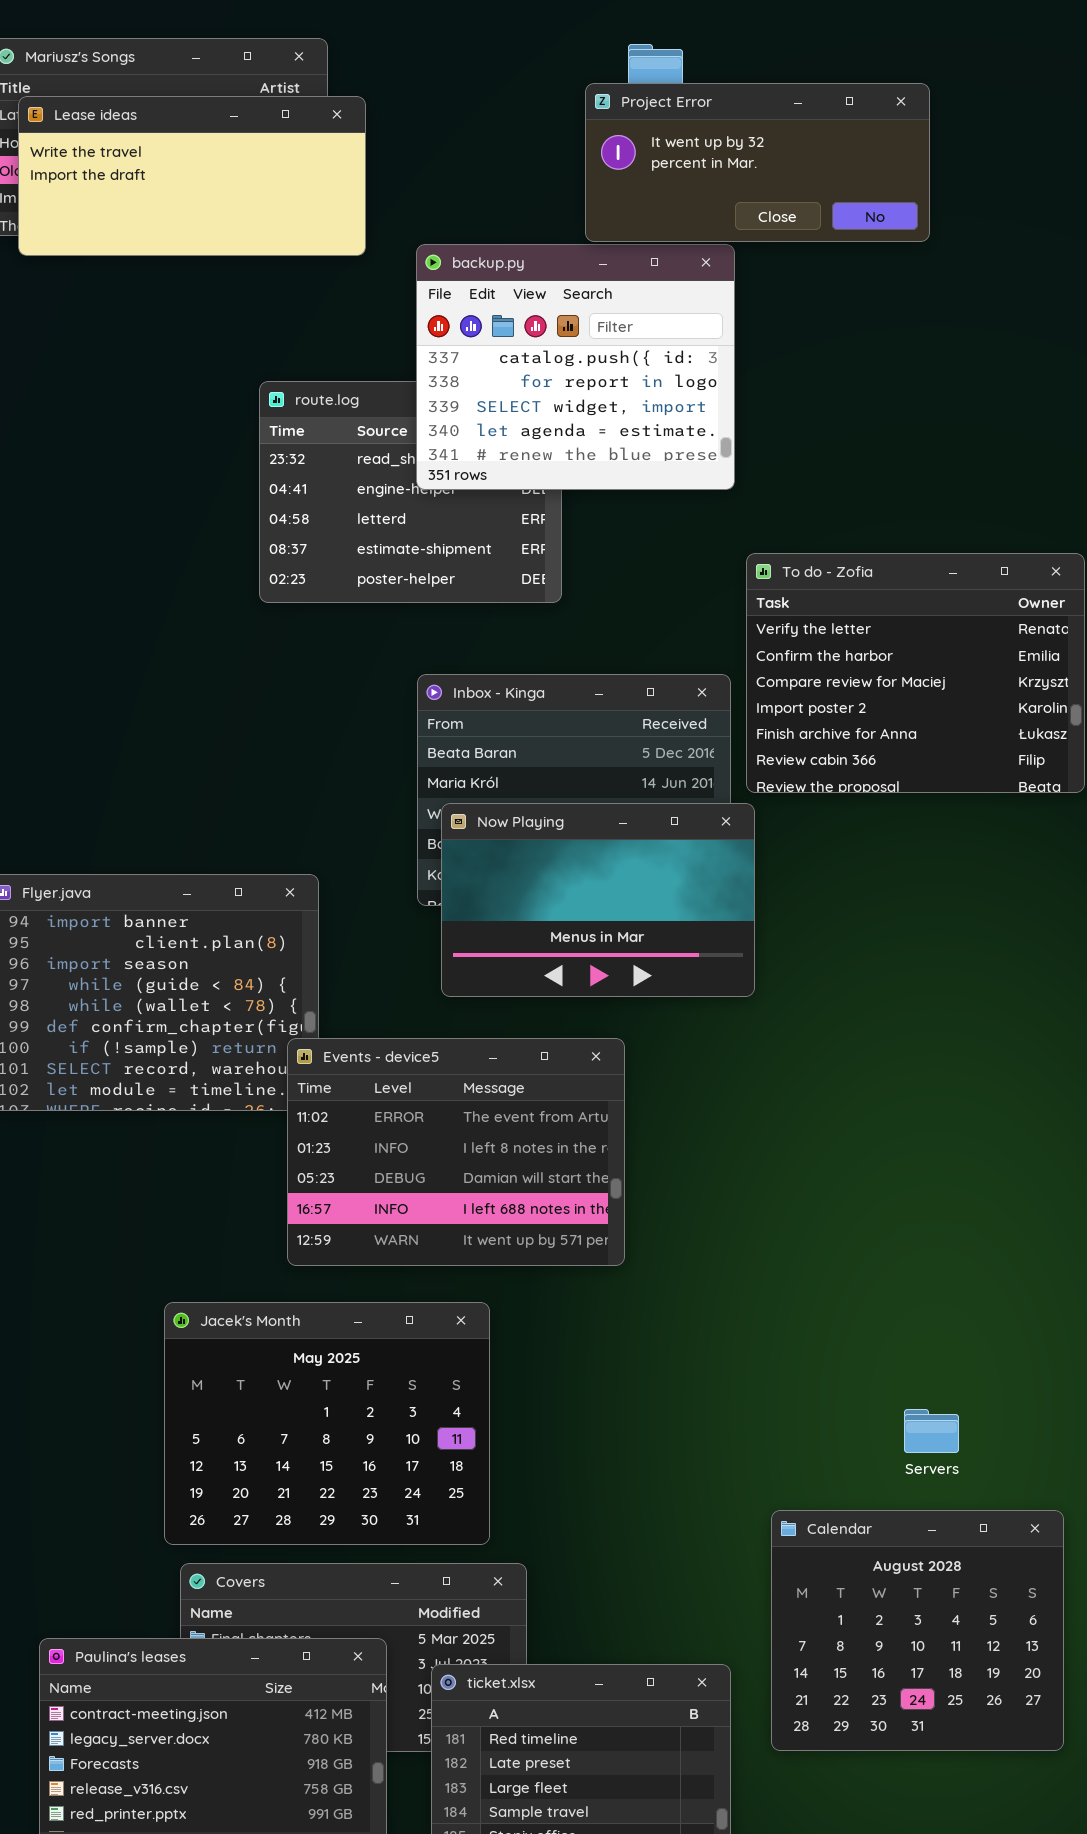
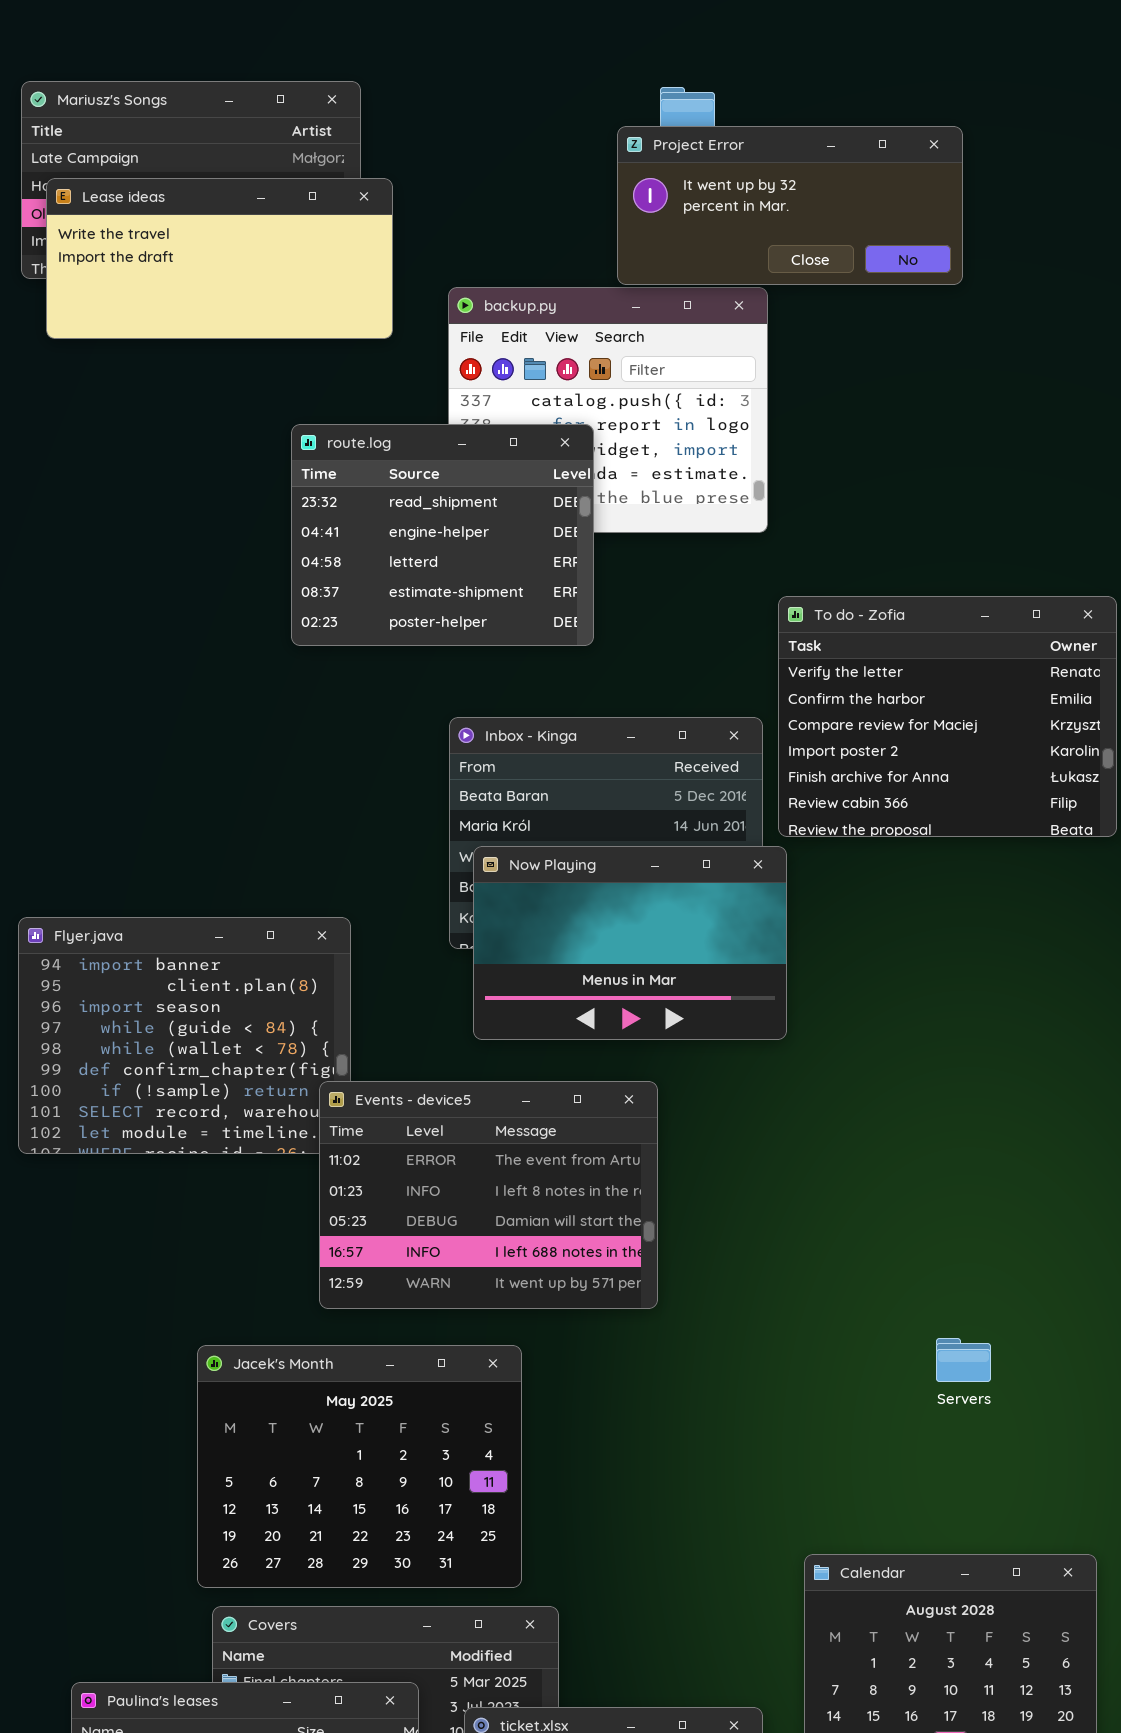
Lease ideas: [18,96,366,256] -> [46,178,393,339], moved
route.log: [259,381,562,603] -> [291,424,594,646], raised
Servers: [904,1409,959,1453] -> [936,1338,991,1382], moved

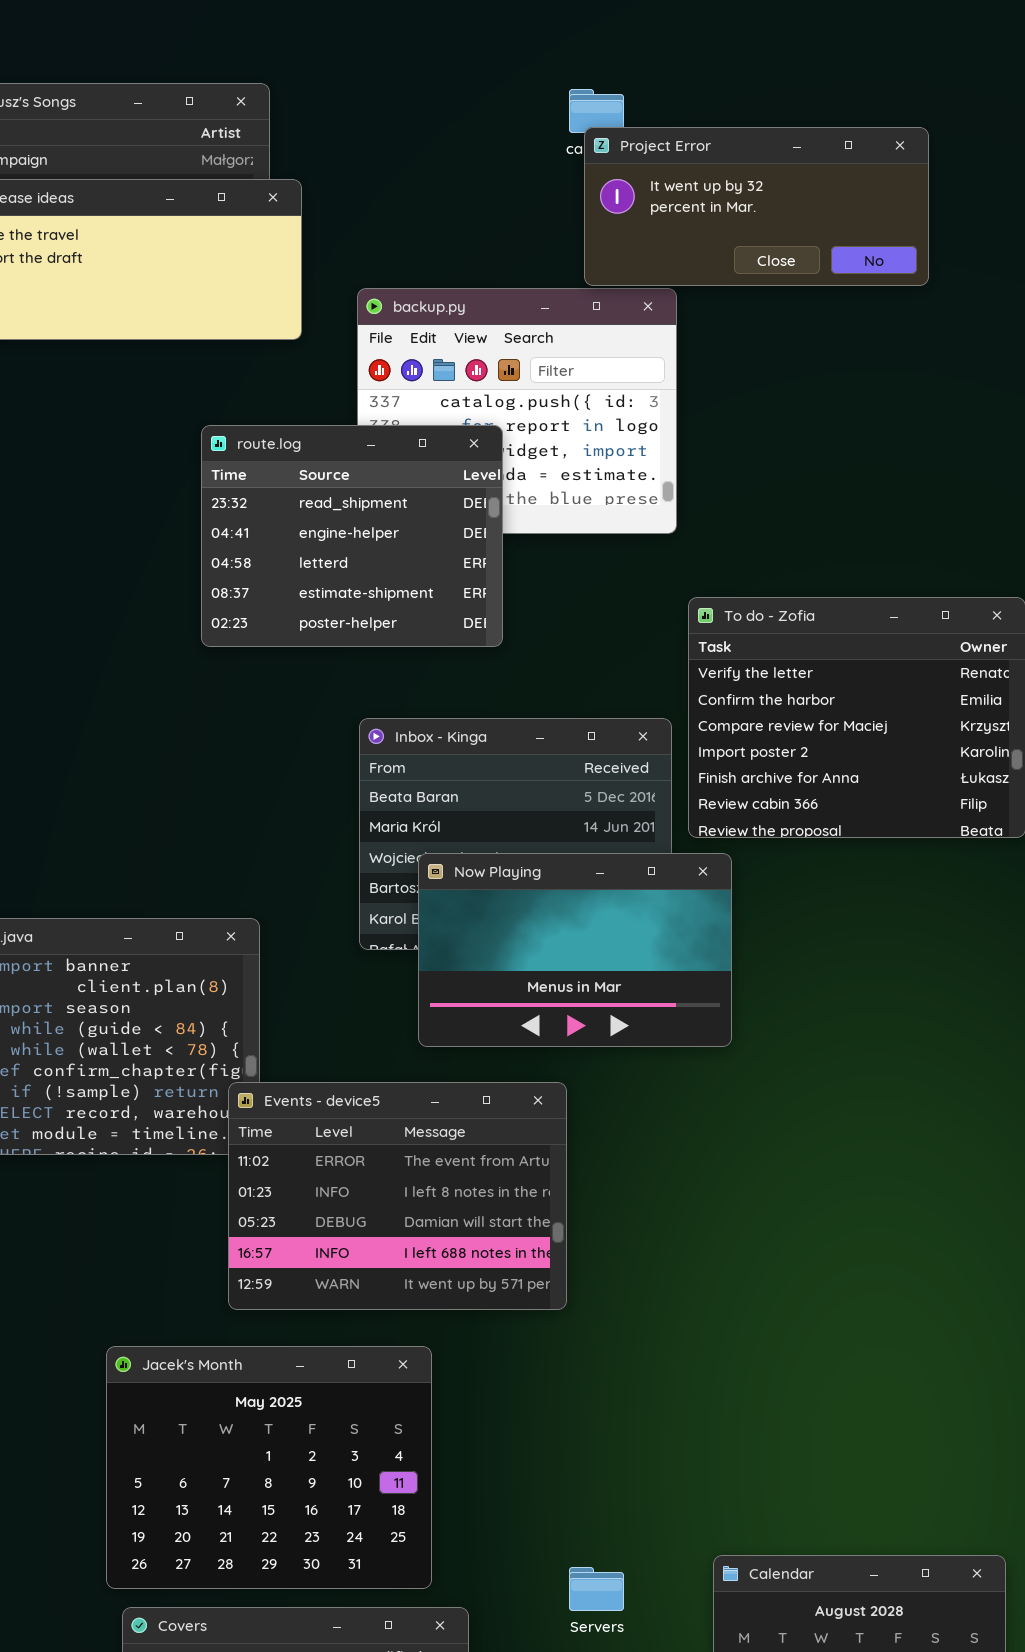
Project Error: [617,126,963,285] -> [584,127,929,286], moved
Now Playing: [473,846,787,1040] -> [418,853,732,1047], moved
Servers: [936,1338,991,1382] -> [569,1567,624,1611], moved

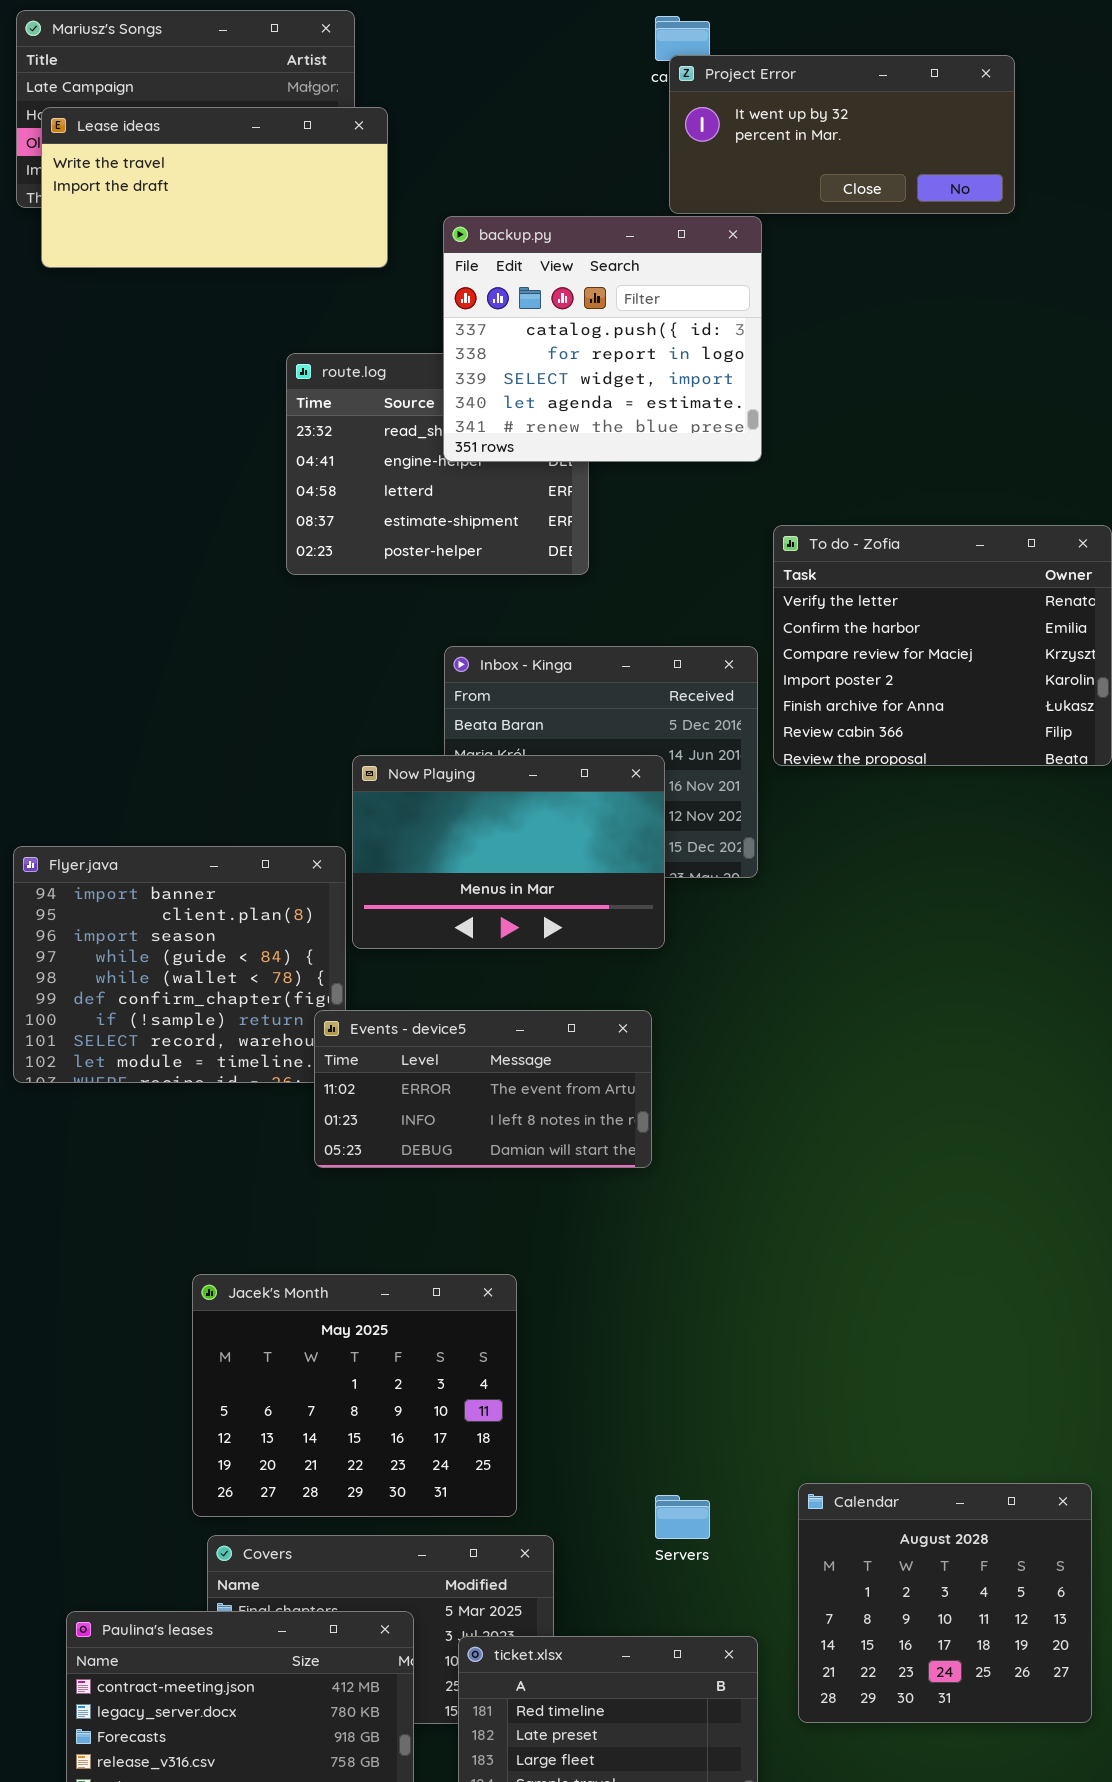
backup.py: [357,288,677,534] -> [443,216,762,462], raised
Now Playing: [418,853,732,1047] -> [352,755,665,949], moved
Events - device5: [228,1082,567,1310] -> [314,1010,652,1168], resized

